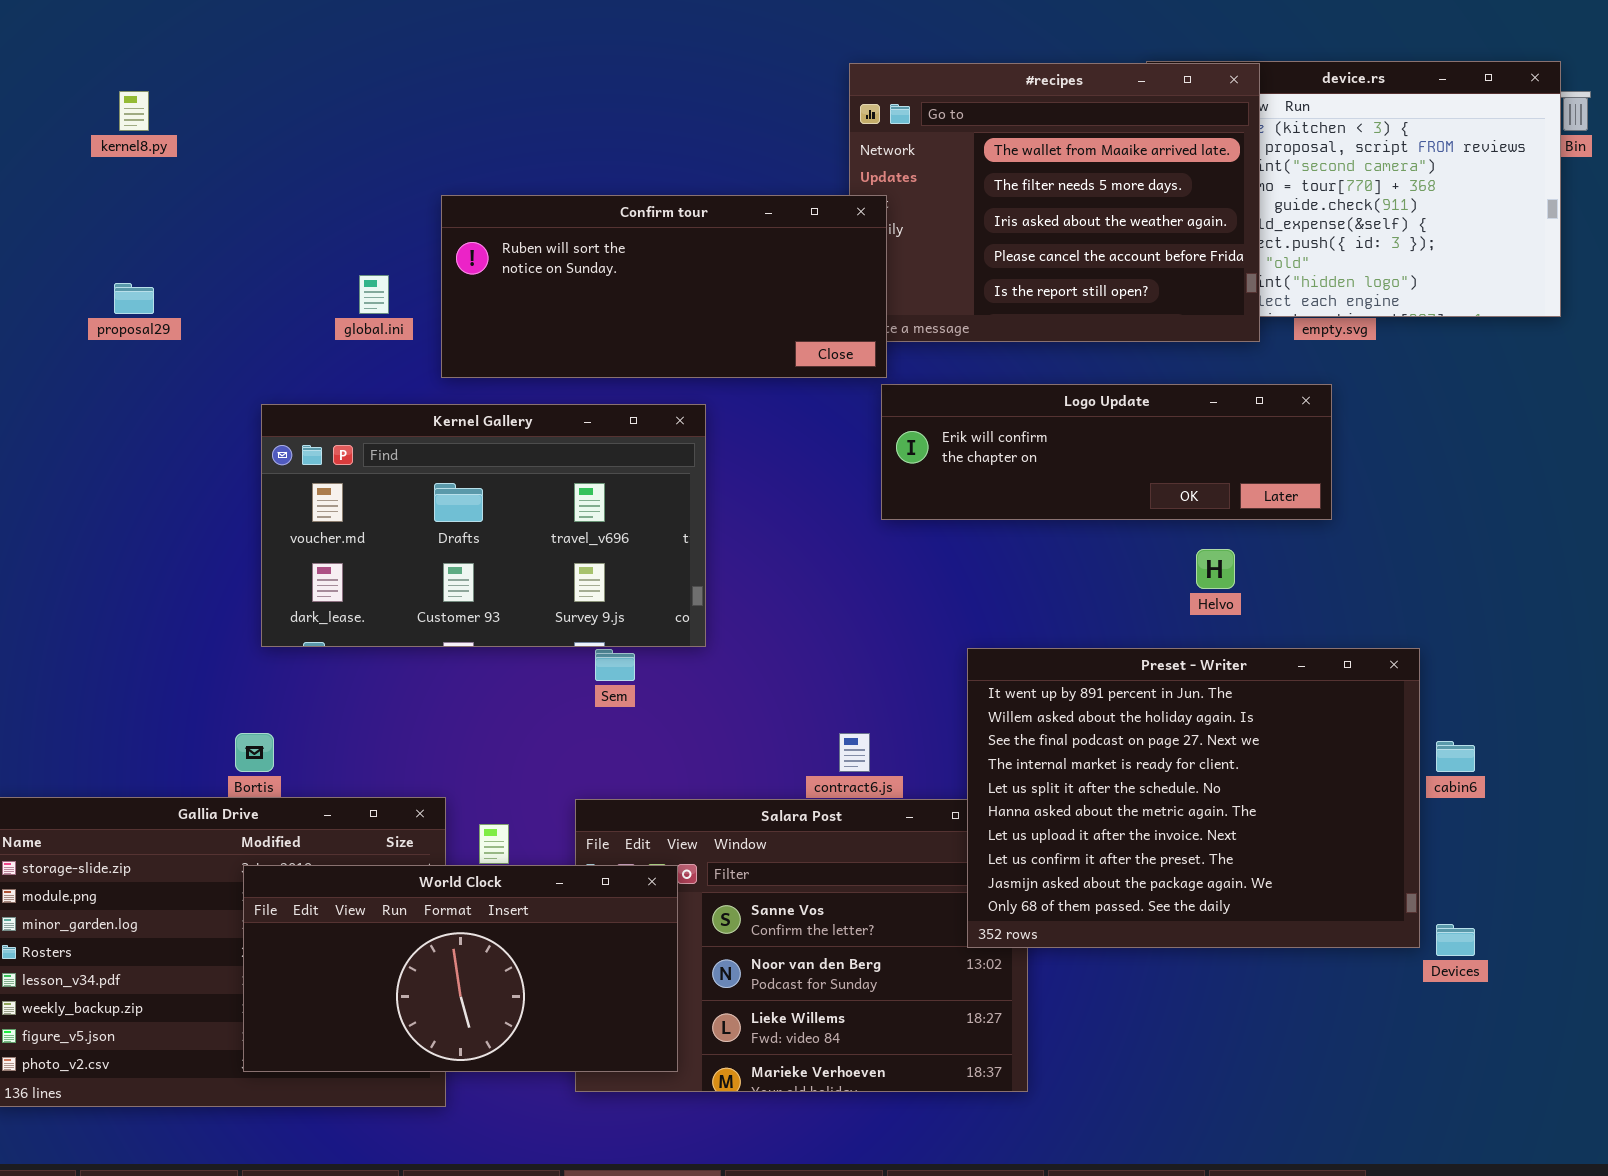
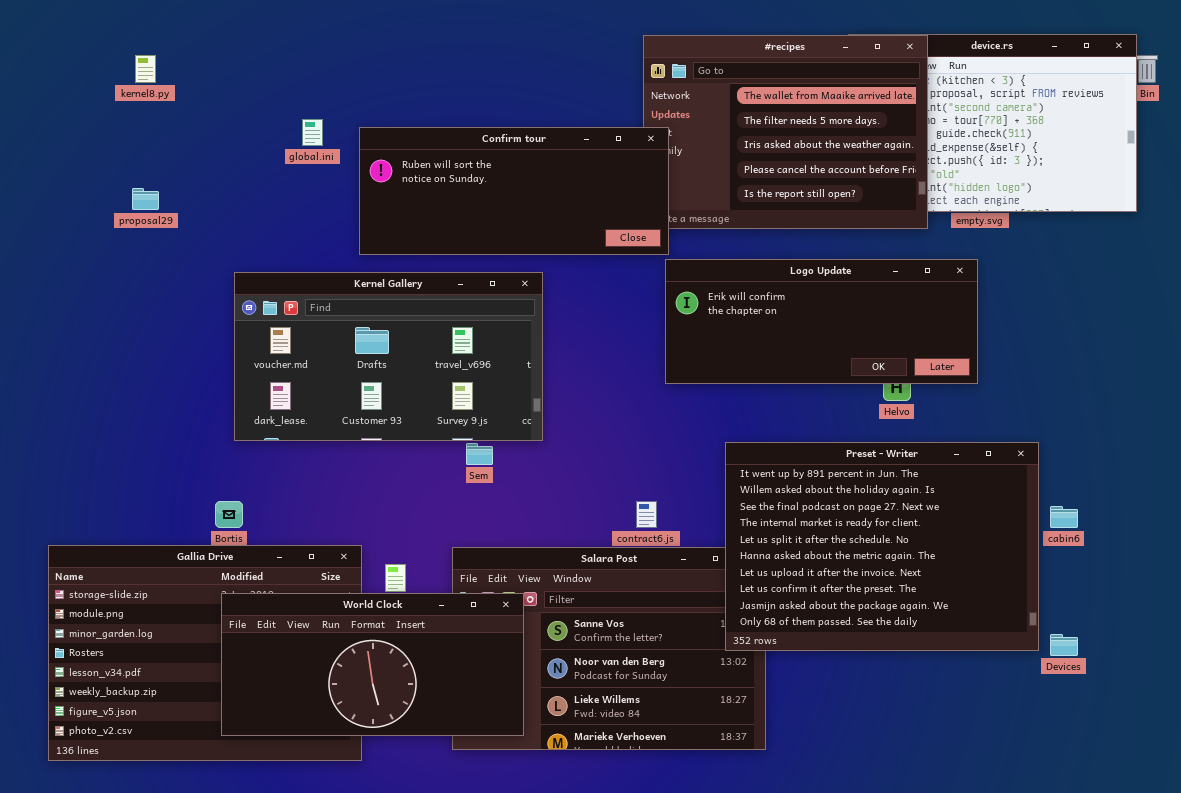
global.ini: [359,275,389,314] -> [302,119,323,146], moved
Logo Update: [881,384,1332,520] -> [665,259,978,384], resized

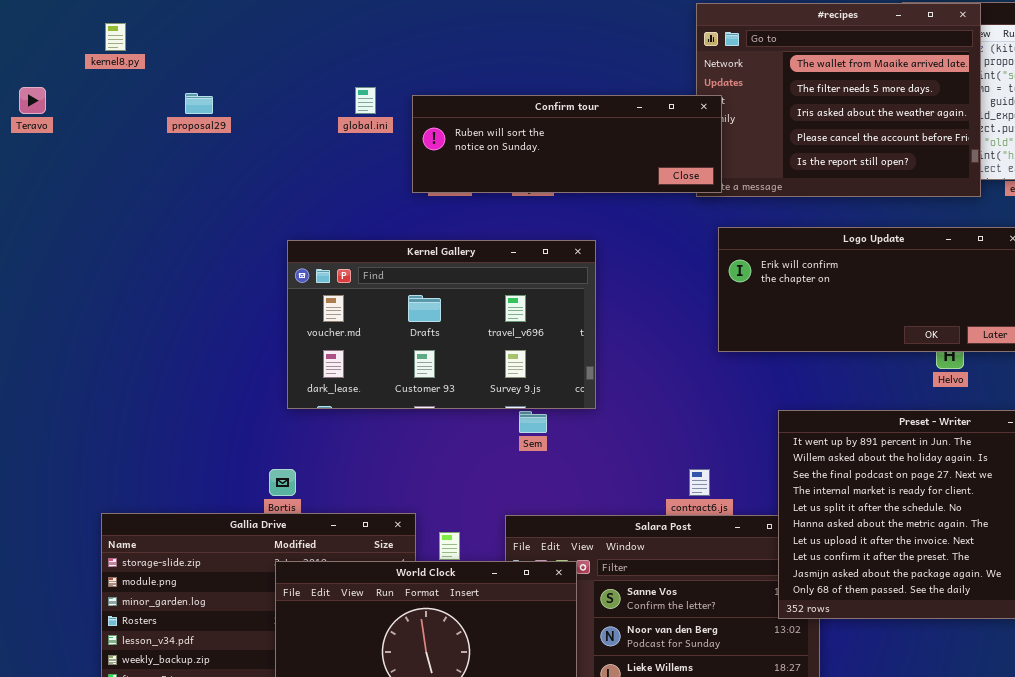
kernel8.py: [135,55,156,83] -> [105,23,126,51], moved
Confirm tour: [359,127,669,255] -> [412,95,722,193], resized
proposal29: [132,188,159,210] -> [185,93,213,114], moved

